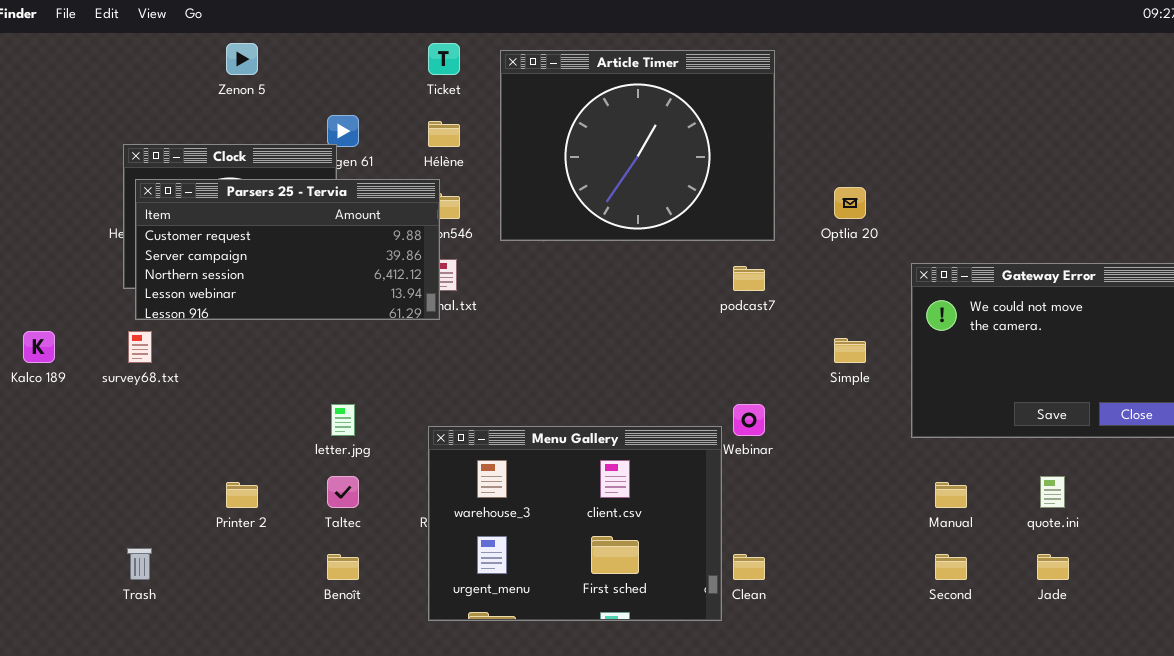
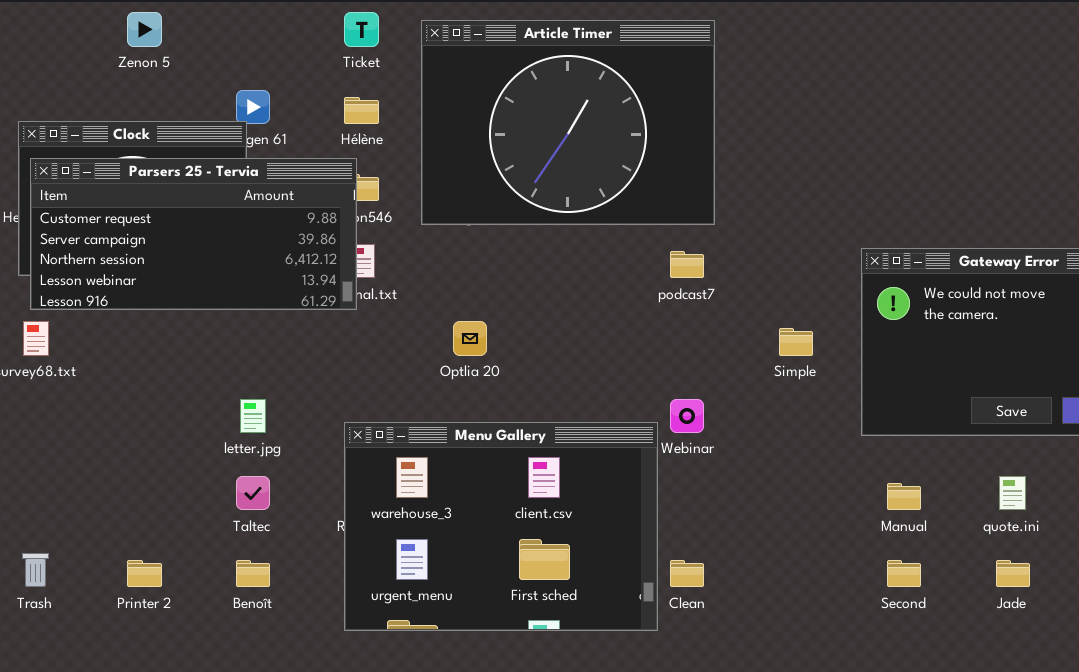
Optlia 20: [834,187,866,219] -> [453,321,487,356], moved
Printer 2: [226,482,258,508] -> [127,560,162,587], moved

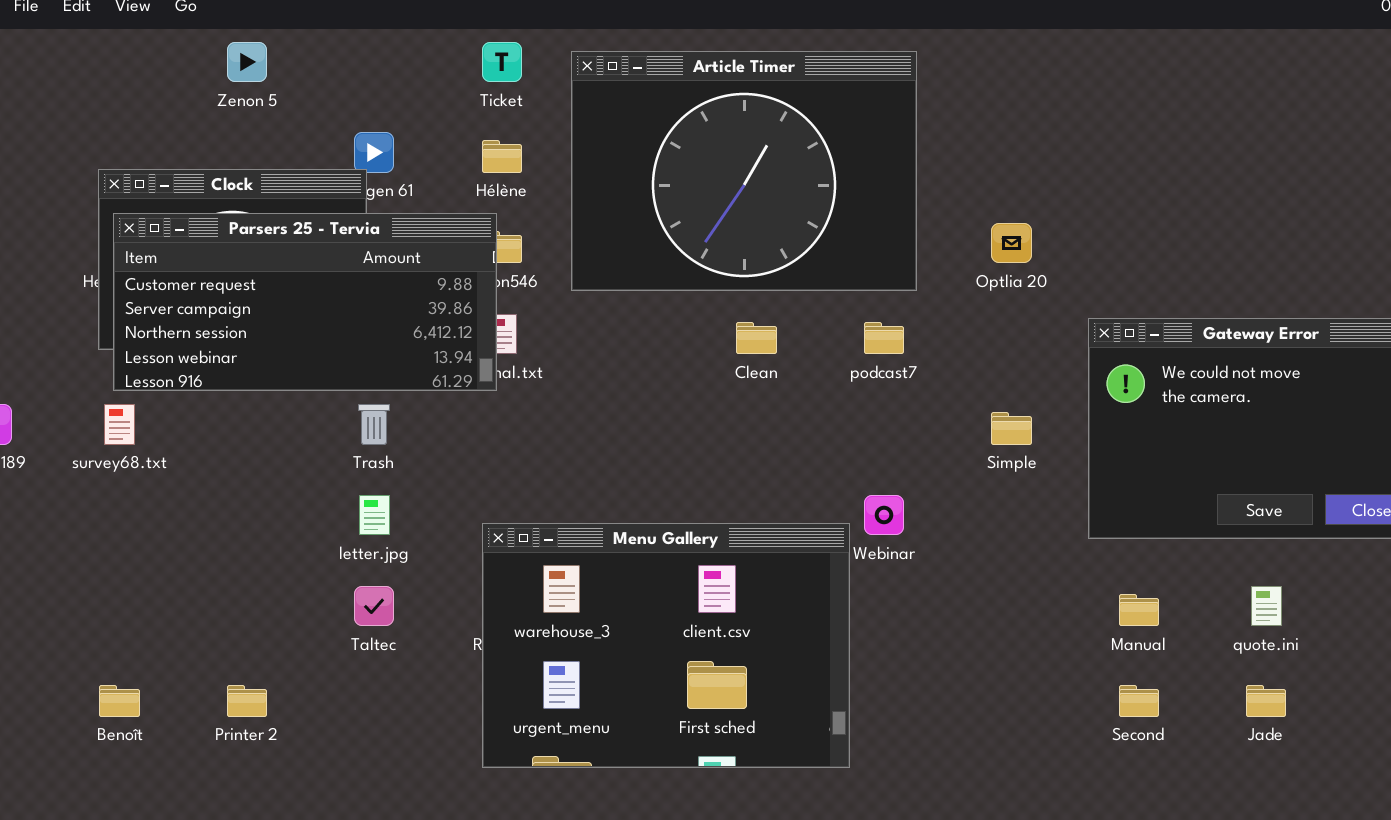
Optlia 20: [453,321,487,356] -> [991,223,1032,263], moved
Trash: [22,553,49,587] -> [358,404,390,445], moved
Benoît: [236,560,270,587] -> [99,685,140,717], moved
Clean: [670,560,704,587] -> [736,322,777,354], moved

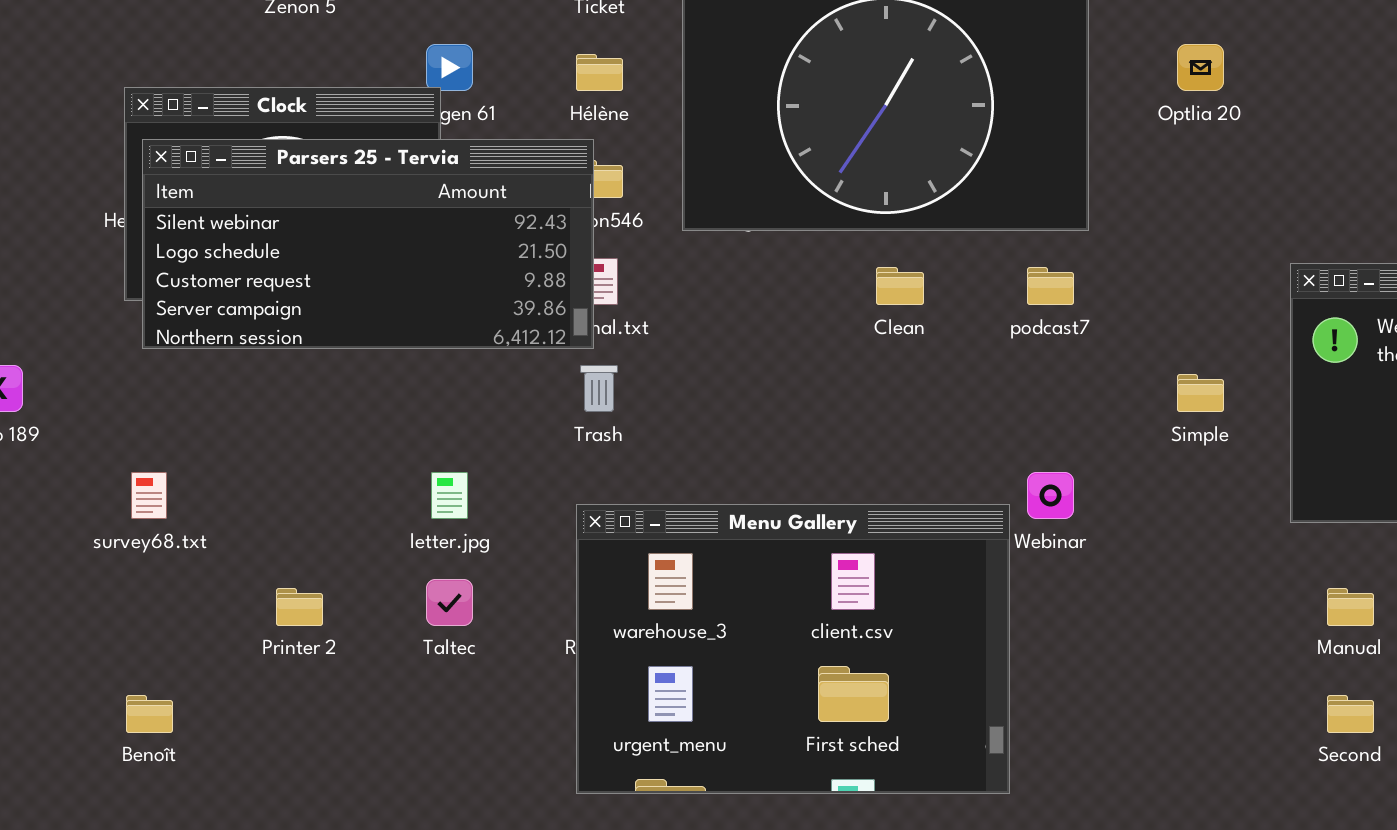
Parsers 25 - Tervia: [113,213,497,391] -> [142,139,594,349], scrolled up 2 rows
Optlia 20: [991,223,1032,263] -> [1177,44,1224,91], moved
survey68.txt: [104,404,135,445] -> [131,472,167,519], moved
Trash: [358,404,390,445] -> [580,365,618,412], moved
Printer 2: [227,685,267,717] -> [276,588,323,626], moved

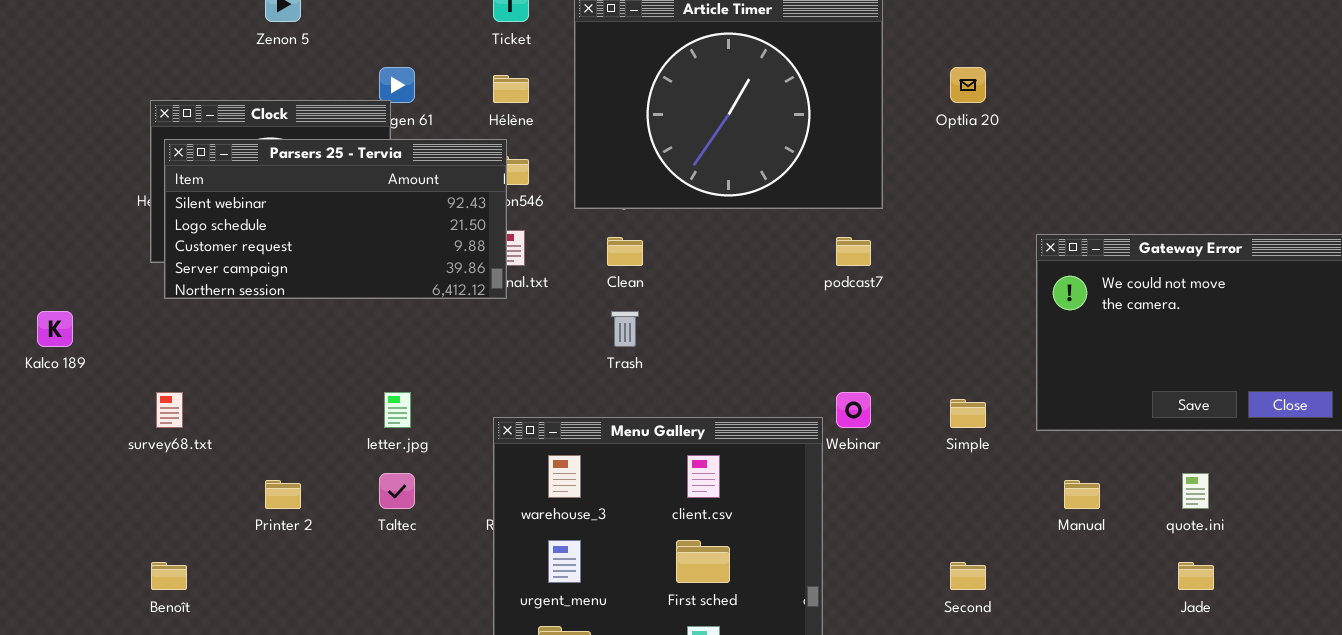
Clean: [876,267,924,305] -> [607,237,643,266], moved
Trash: [580,365,618,412] -> [611,311,639,347], moved
Simple: [1177,374,1224,412] -> [950,399,986,428], moved
Second: [1327,695,1374,733] -> [950,562,986,590], moved

